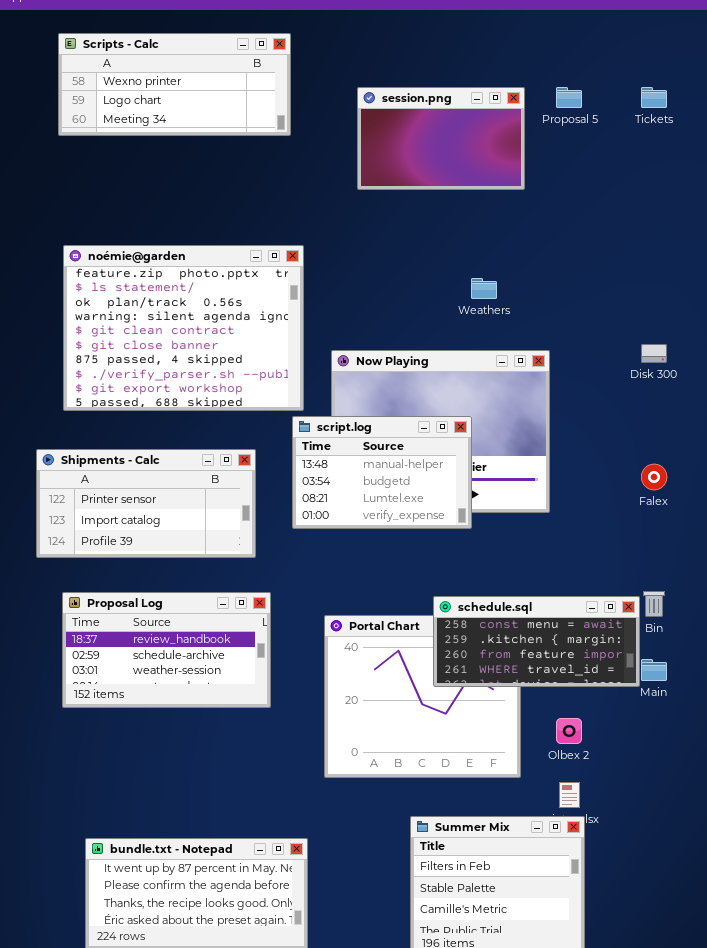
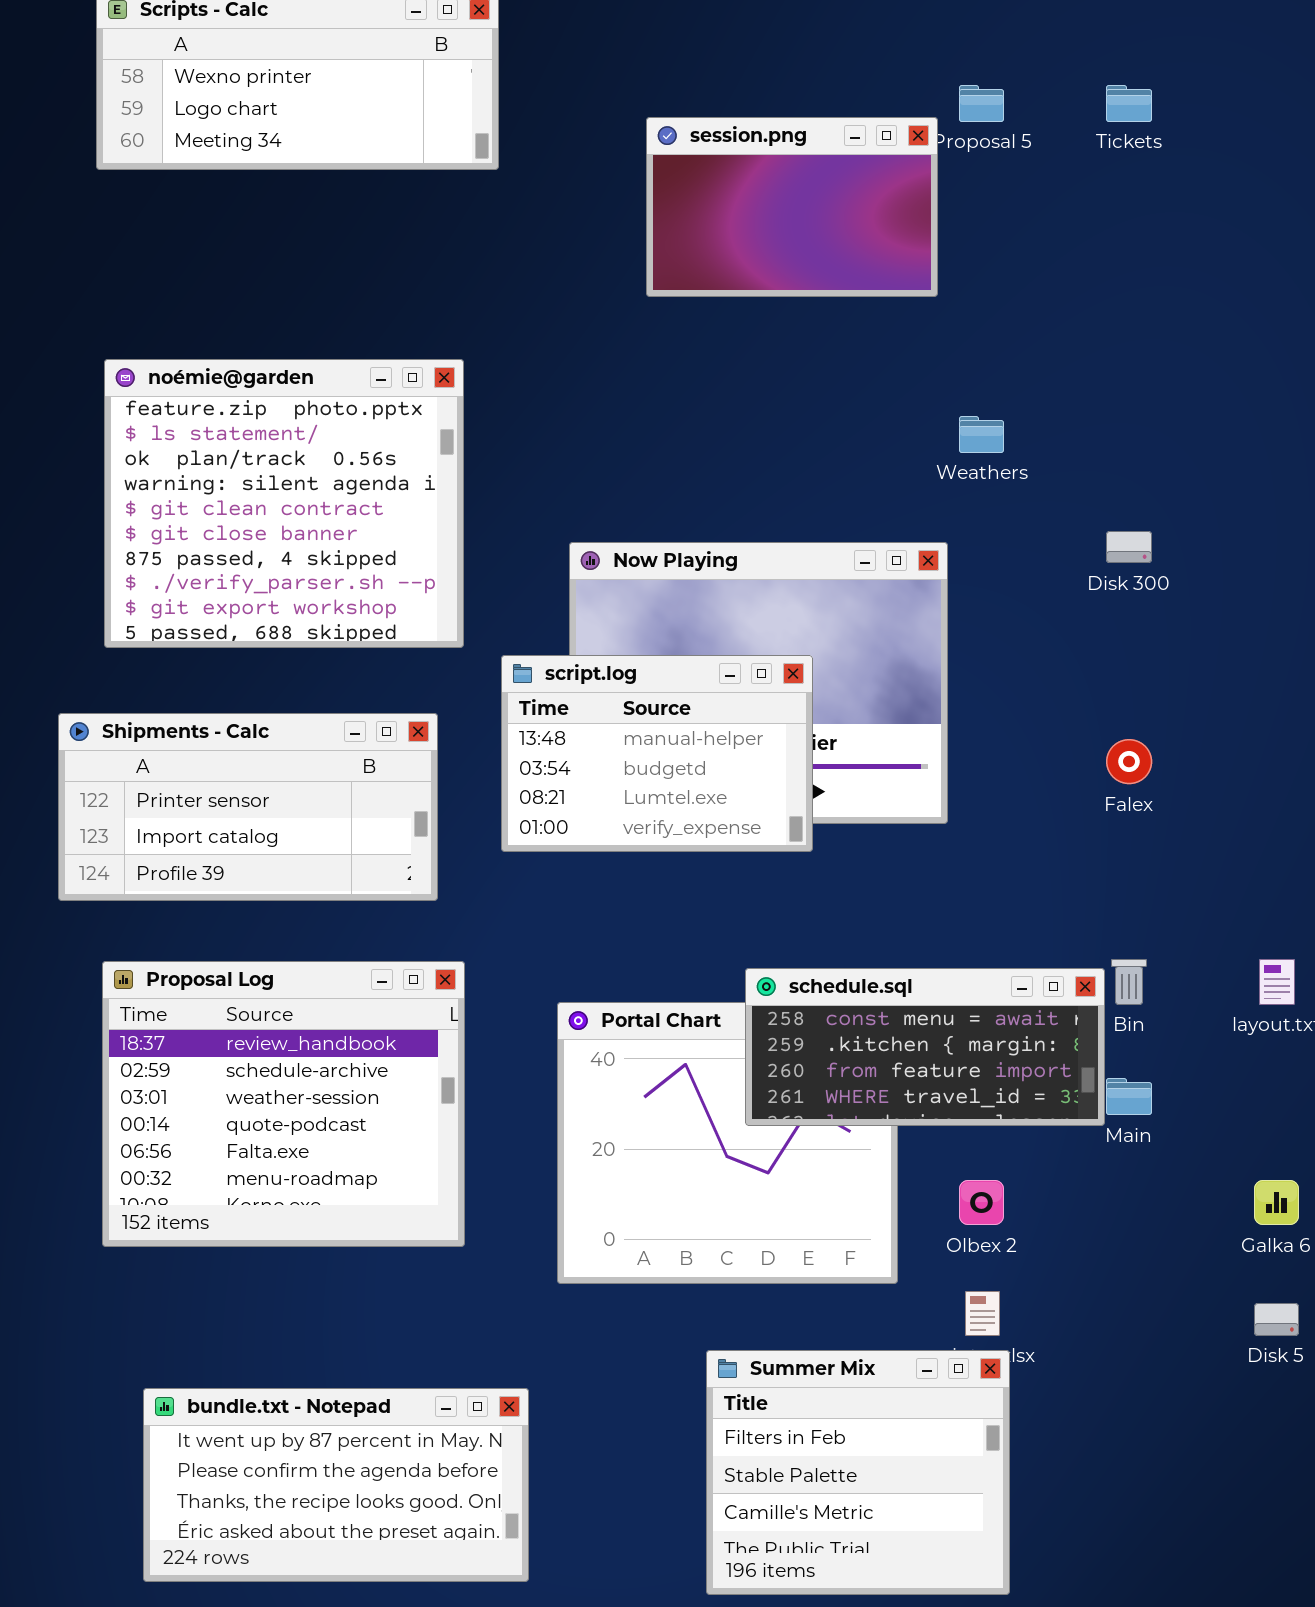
session.png: [357,87,525,190] -> [646,117,938,297], moved
noémie@garden: [63,245,304,411] -> [104,359,464,648], resized
Weathers: [471,278,497,299] -> [959,416,1004,453], moved
Proposal Log: [62,592,271,708] -> [102,961,465,1247], resized

